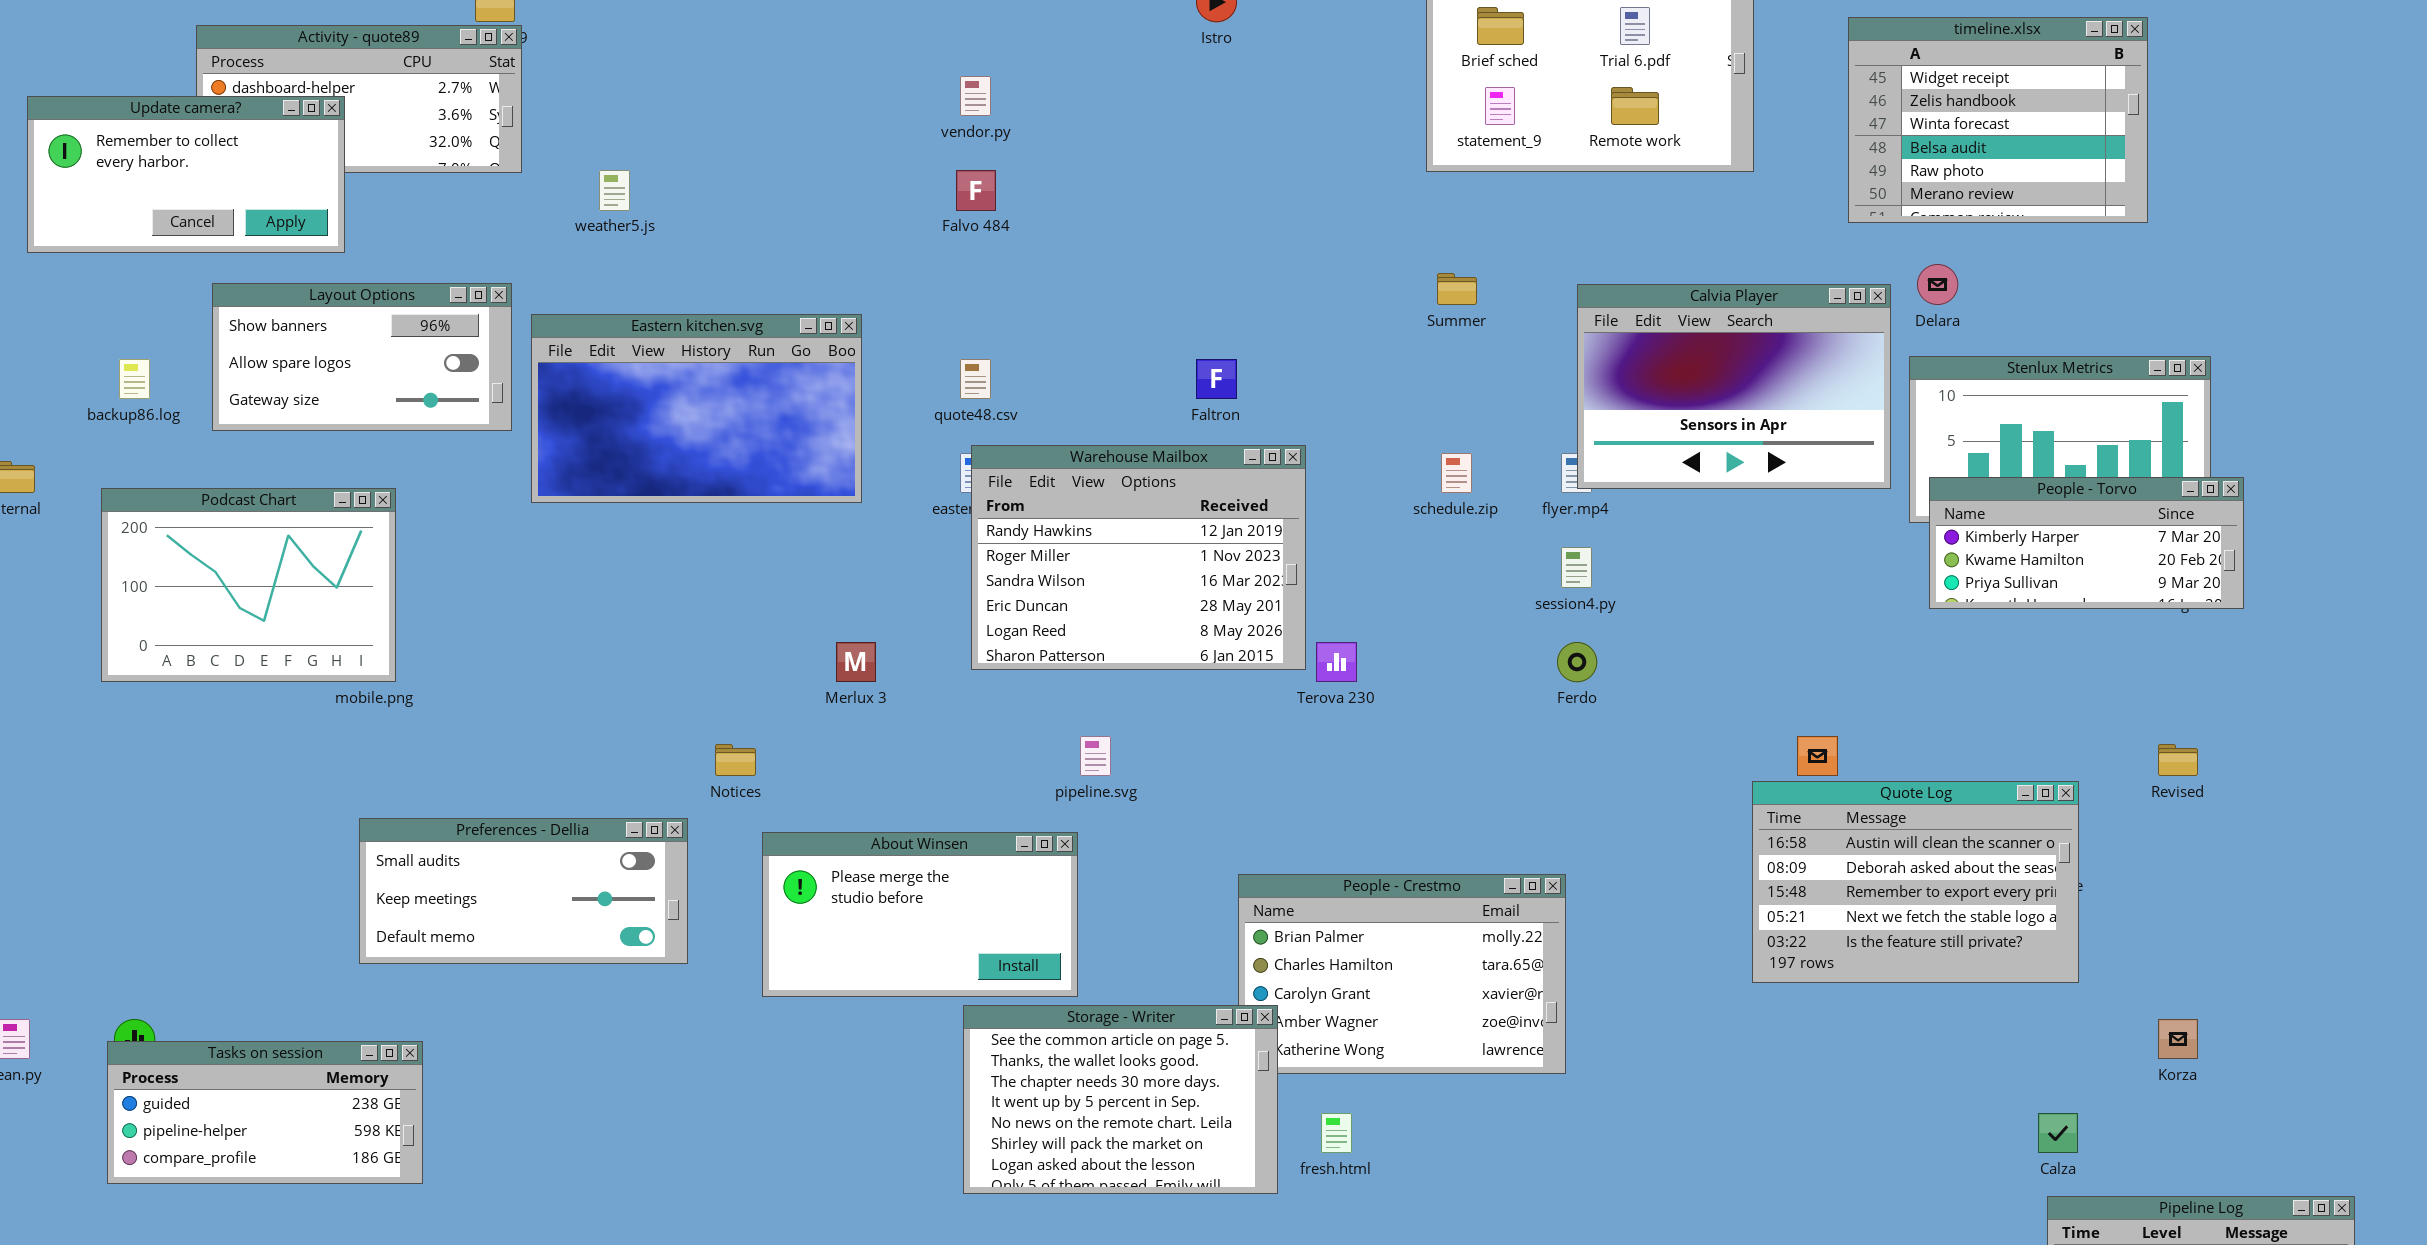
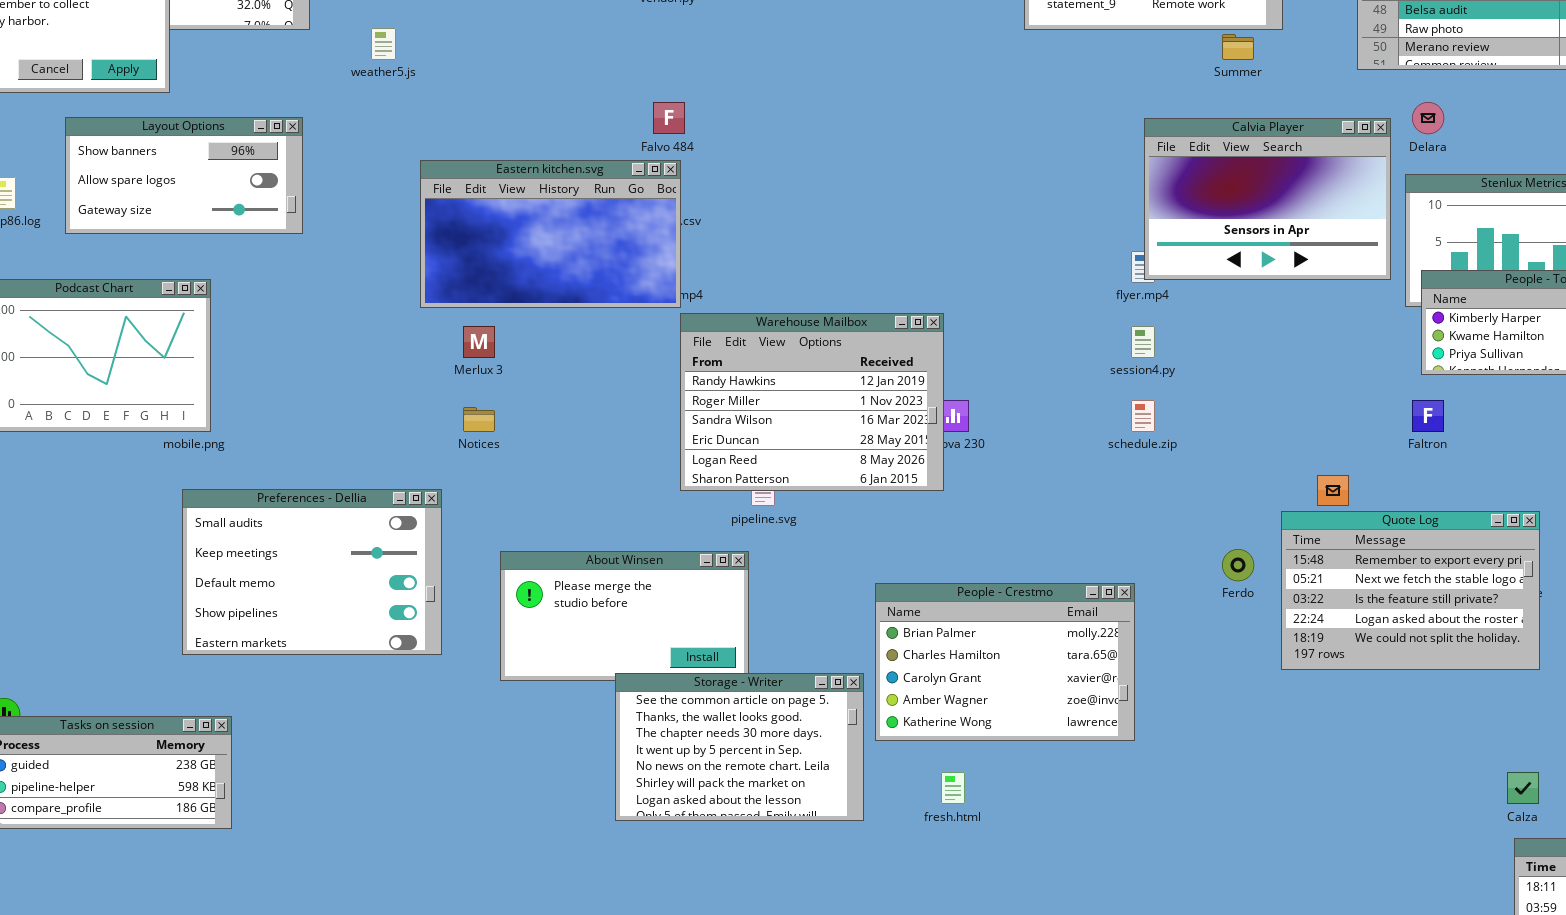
Falvo 484: [956,170,996,211] -> [653,102,685,134], moved
Summer: [1437,273,1477,305] -> [1222,34,1254,60], moved
Eastern kitchen.svg: [531,314,862,503] -> [420,160,681,308], moved
Faltron: [1196,359,1237,399] -> [1412,400,1444,432], moved
Warehouse Mailbox: [971,445,1306,670] -> [680,313,944,491], moved
schedule.zip: [1441,453,1472,493] -> [1131,400,1155,432], moved
Merlux 3: [836,642,876,682] -> [463,326,495,358], moved
Ferdo: [1557,642,1597,682] -> [1222,549,1254,581], moved
Notices: [715,744,756,776] -> [463,407,495,432], moved
Quote Log: [1752,781,2079,983] -> [1281,511,1540,670], scrolled down 2 rows
Preferences - Dellia: [359,818,688,964] -> [182,489,442,655], resized
Storage - Writer: [963,1005,1278,1194] -> [615,673,864,821], moved

